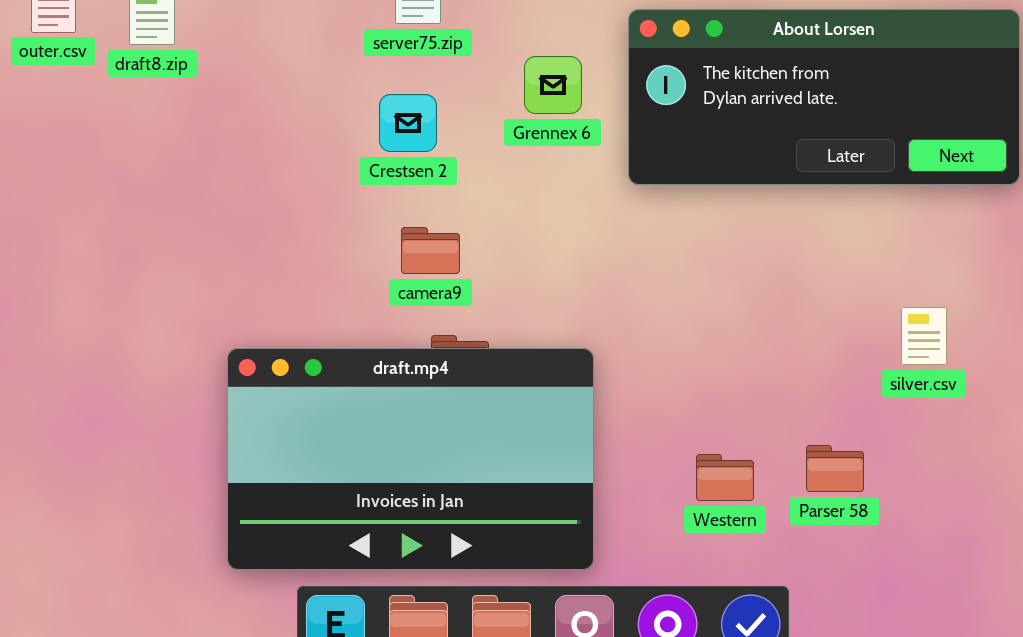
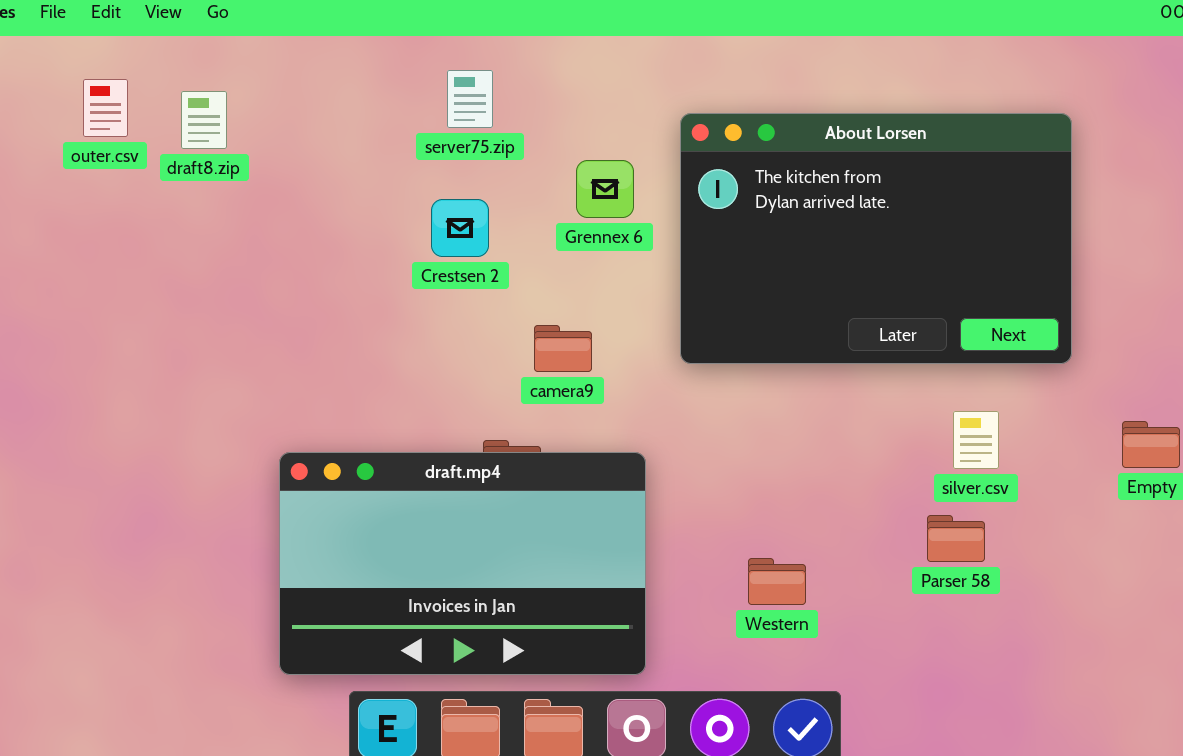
About Lorsen: [628,9,1020,185] -> [680,113,1072,364], resized
camera9: [401,227,460,274] -> [534,325,592,372], moved
Parser 58: [806,445,864,492] -> [927,515,985,562], moved

